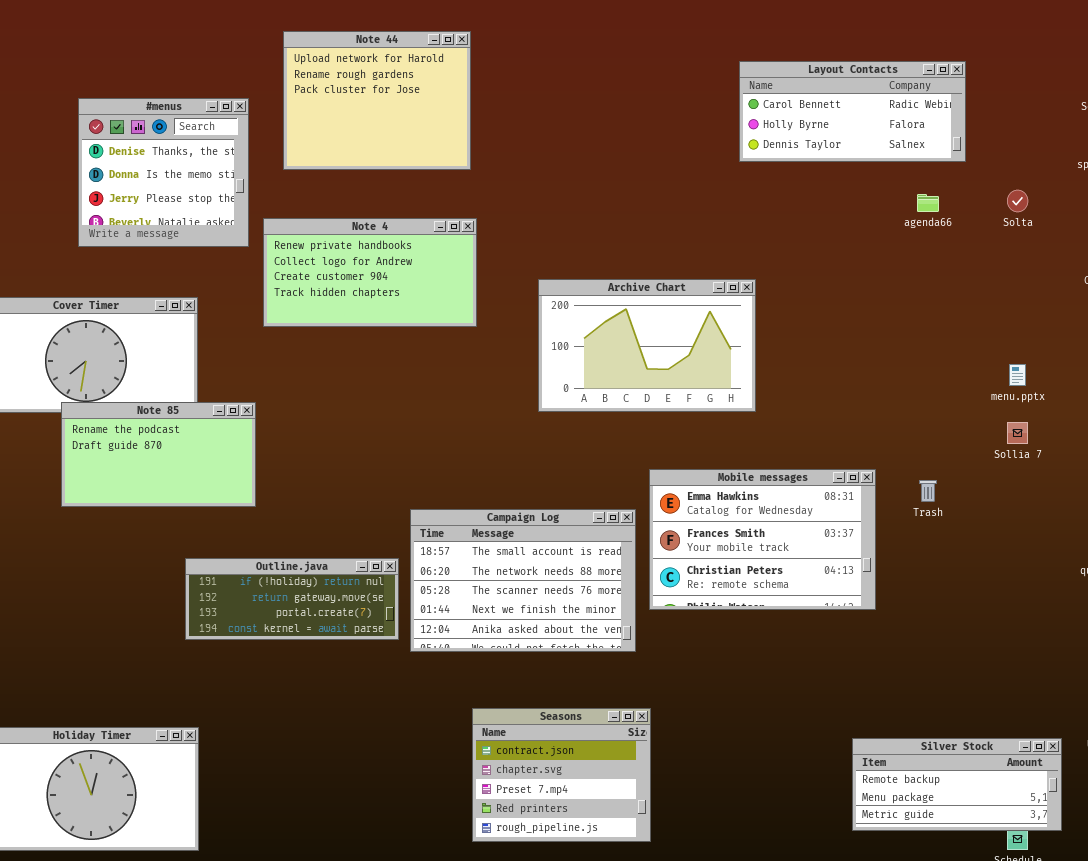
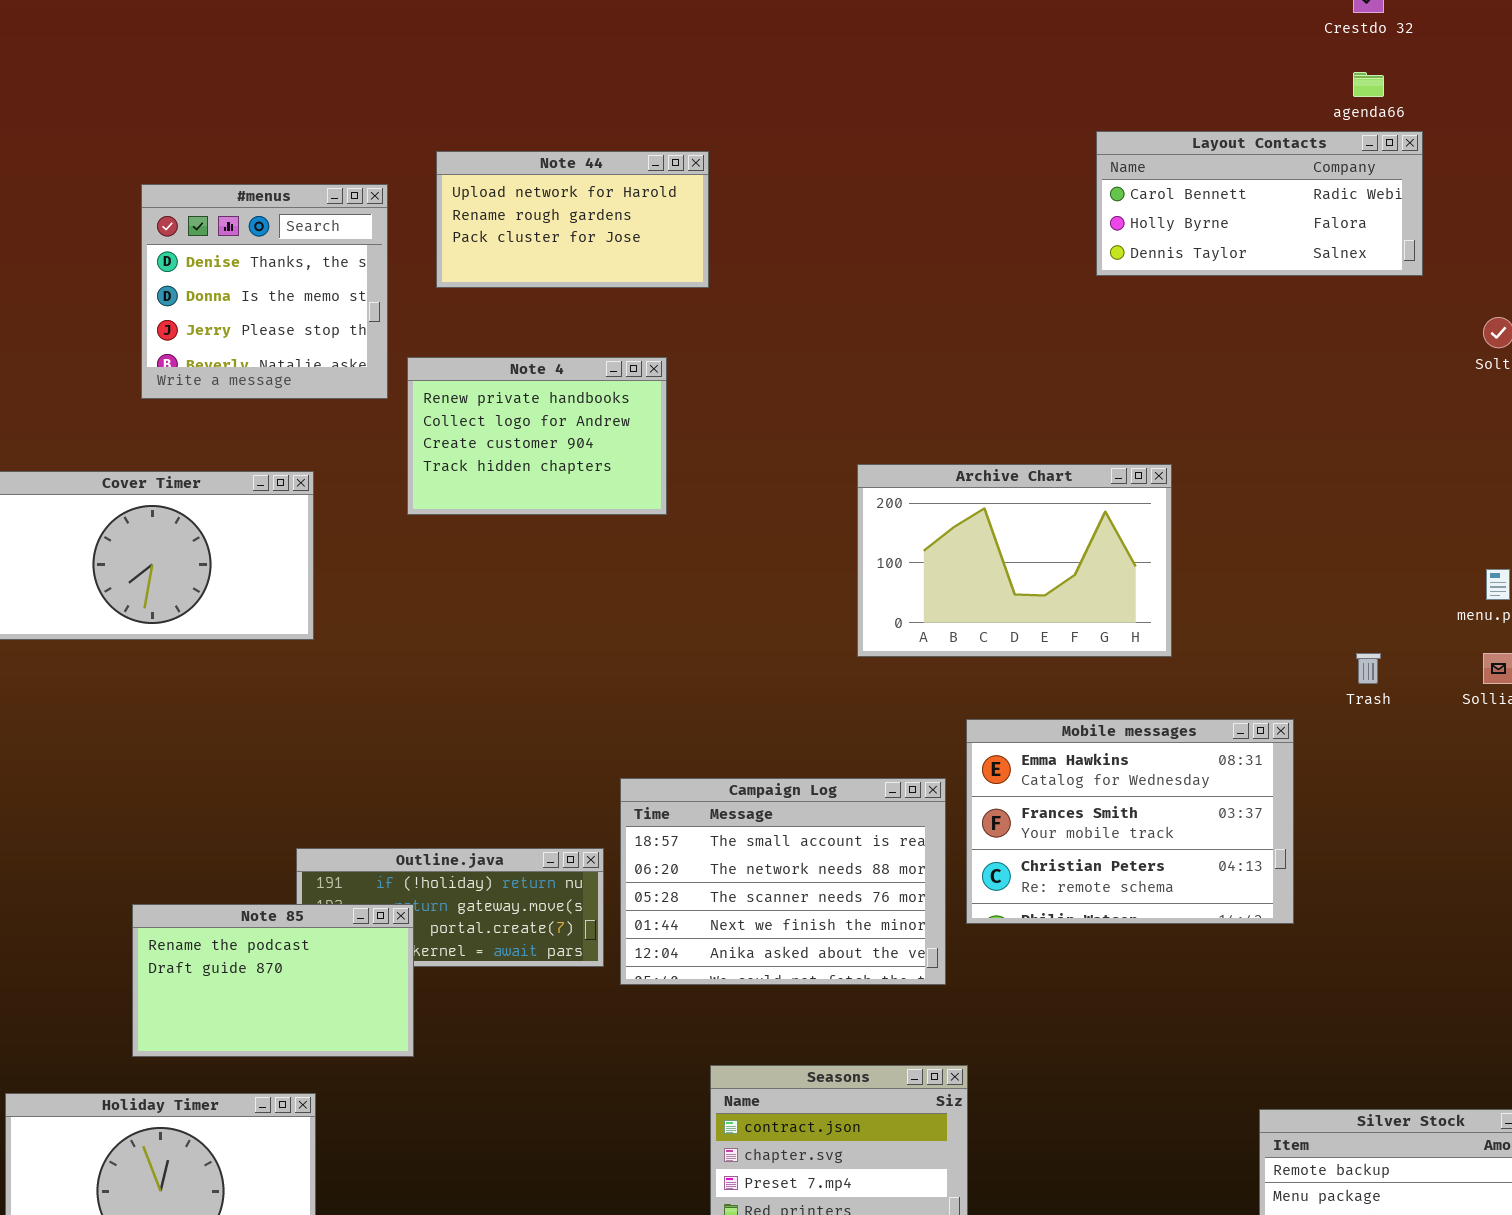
Note 44: [283,31,471,170] -> [436,151,709,288], resized
agenda66: [917,194,939,212] -> [1353,72,1384,97], moved
Note 4: [263,218,477,327] -> [407,357,667,515], resized
Archive Chart: [538,279,756,412] -> [857,464,1172,657], moved
Note 85: [61,402,256,507] -> [132,904,414,1057], moved
Trash: [919,480,937,502] -> [1356,653,1381,684], moved

